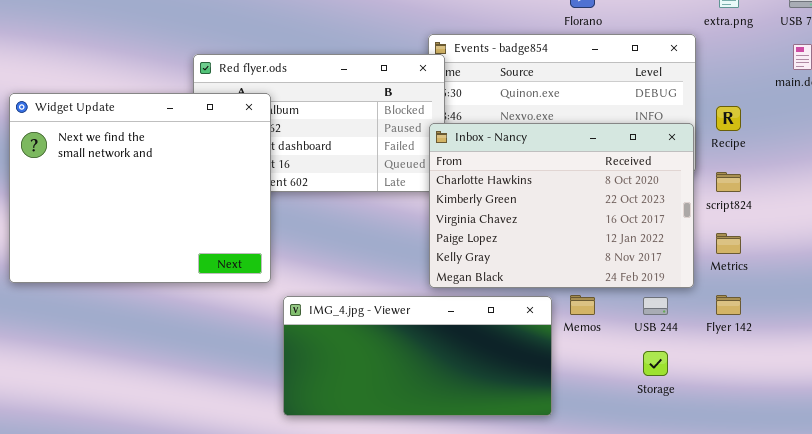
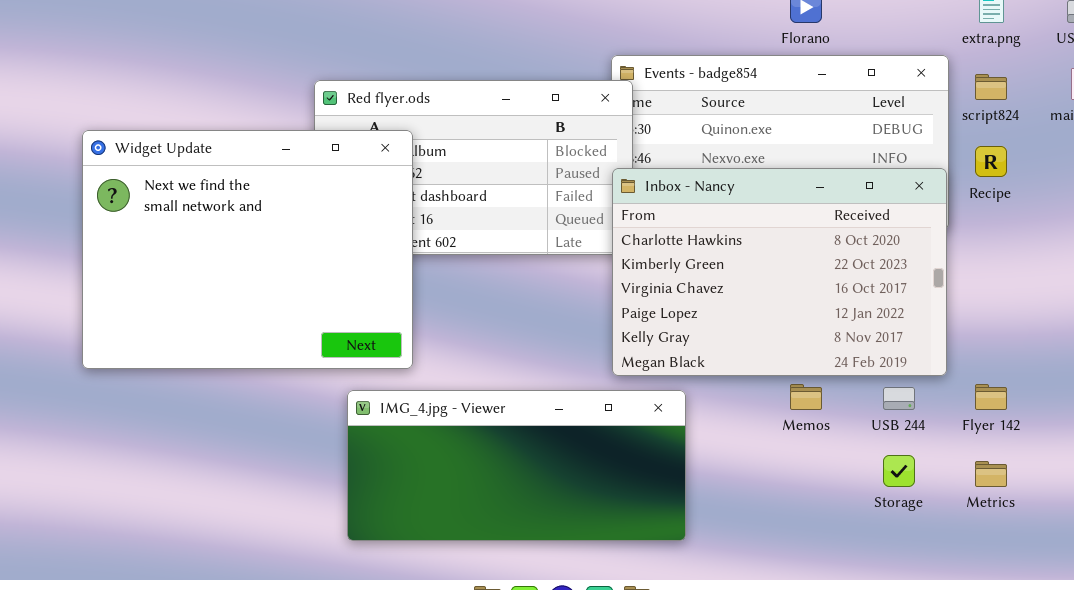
script824: [716,172,741,192] -> [975,74,1007,100], moved
Metrics: [716,233,741,254] -> [975,461,1007,487], moved
IMG_4.jpg - Viewer: [283,296,552,416] -> [347,390,686,541], moved

